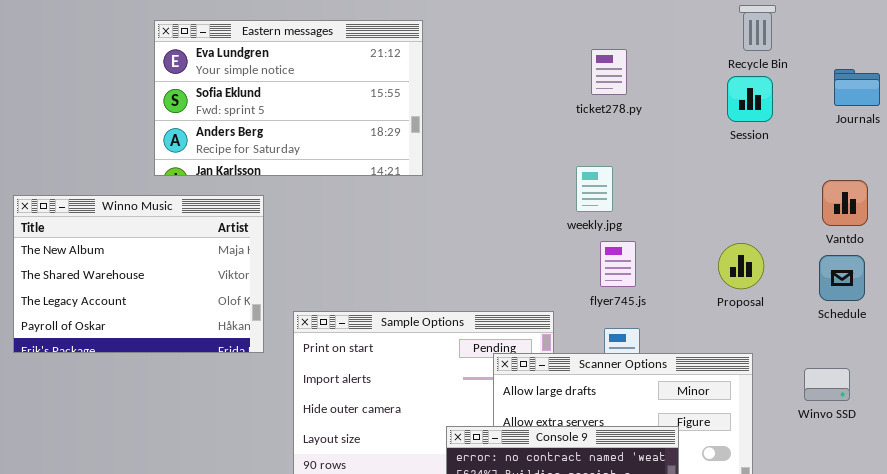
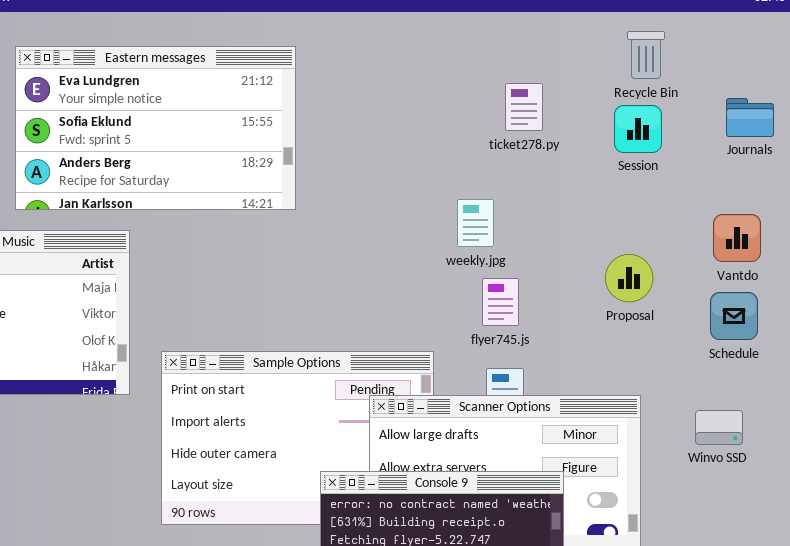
ticket278.py: [591,49,627,95] -> [505,83,543,131], moved
Proposal: [718,243,764,289] -> [605,254,653,302], moved

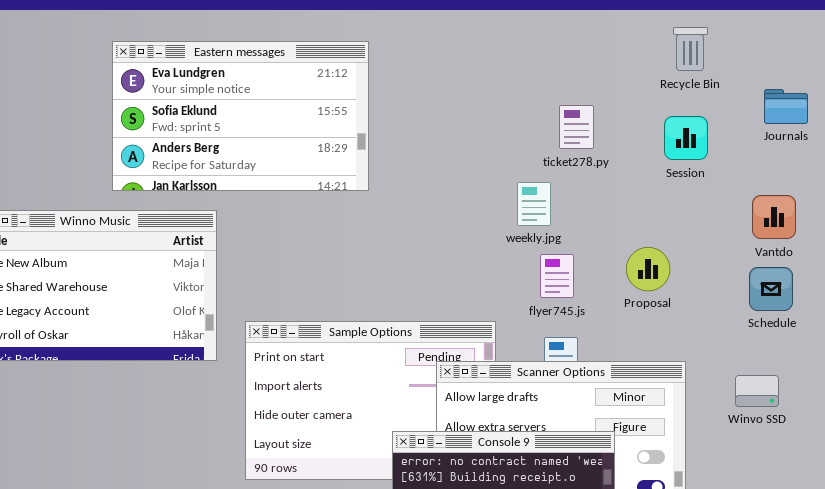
ticket278.py: [505,83,543,131] -> [559,105,594,149], moved
Session: [614,105,662,153] -> [664,116,708,160], moved
Proposal: [605,254,653,302] -> [626,247,670,291], moved

